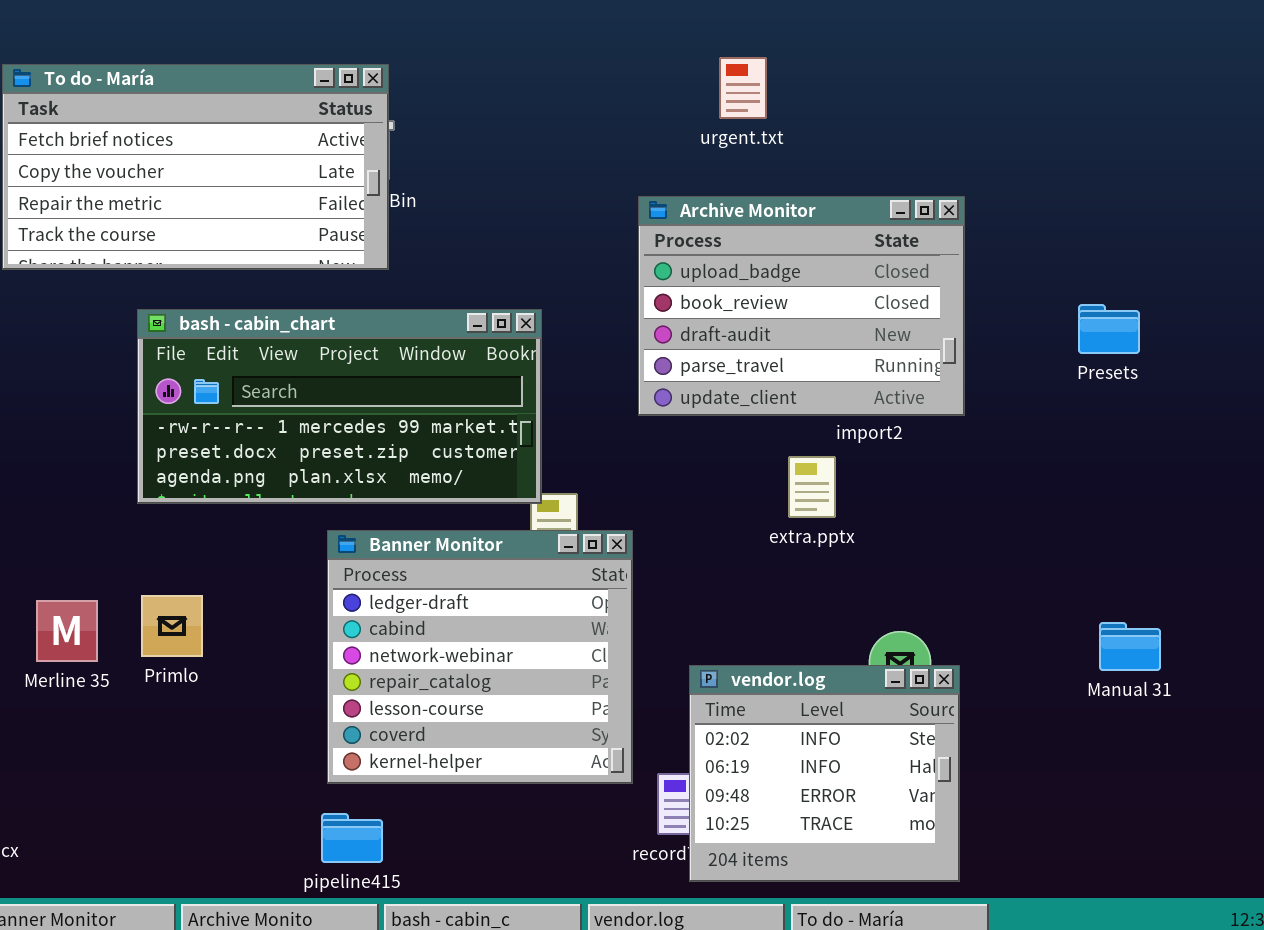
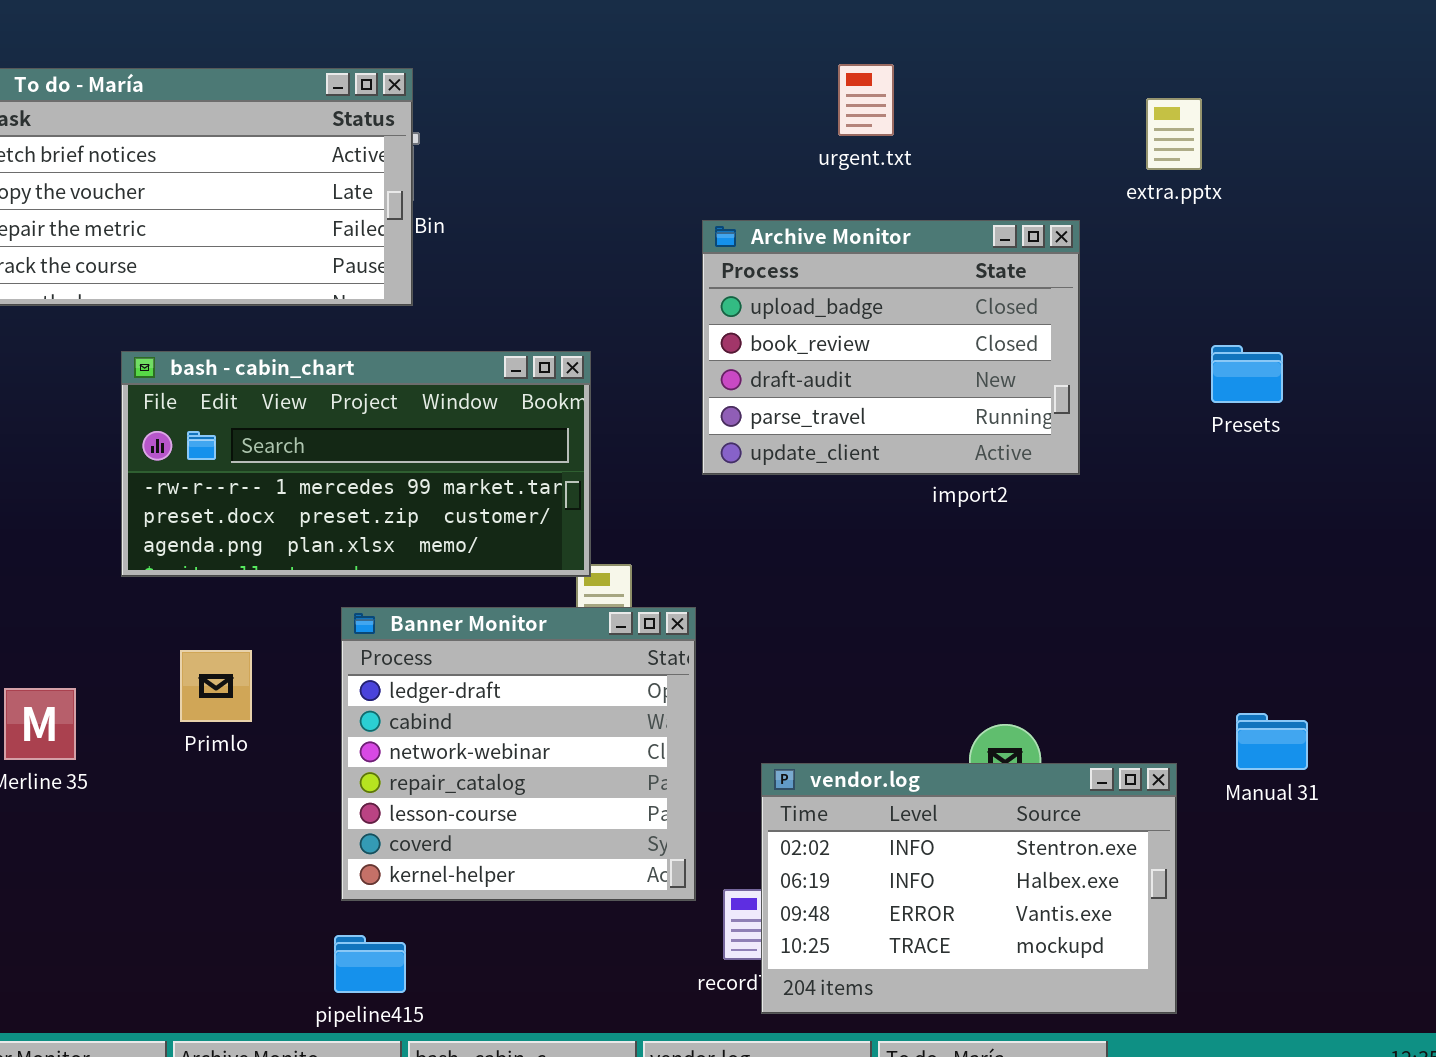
urgent.txt: [719,57,767,119] -> [838,64,894,136], moved
extra.pptx: [788,456,836,518] -> [1146,98,1202,170], moved
Primlo: [141,595,203,657] -> [180,650,252,722], moved
vendor.log: [689,665,960,882] -> [761,763,1177,1014], resized

